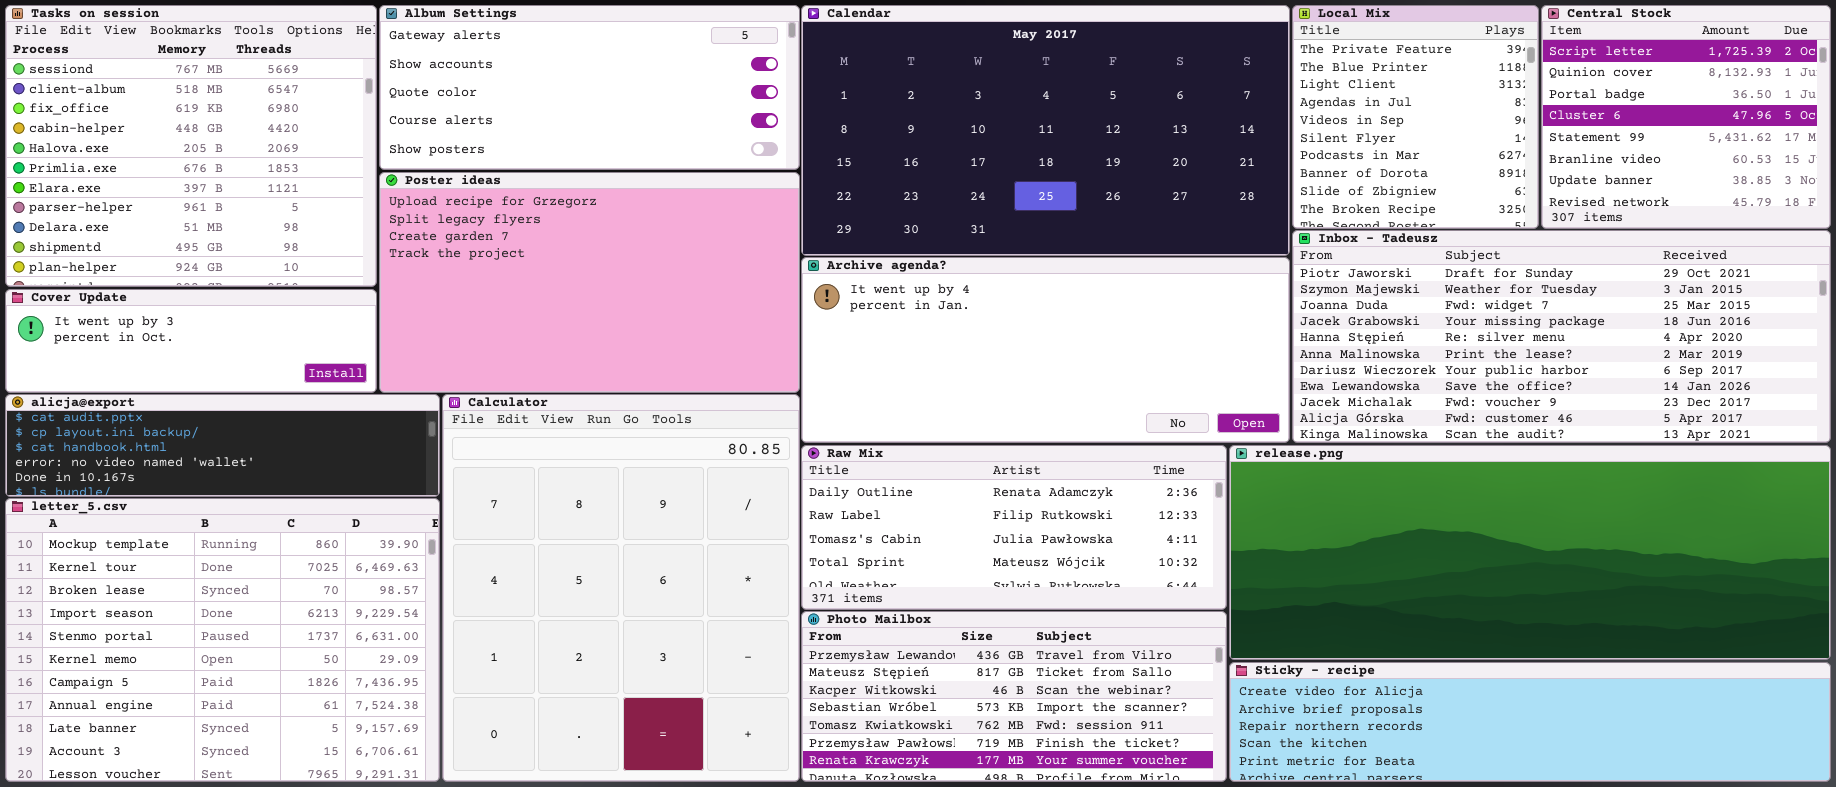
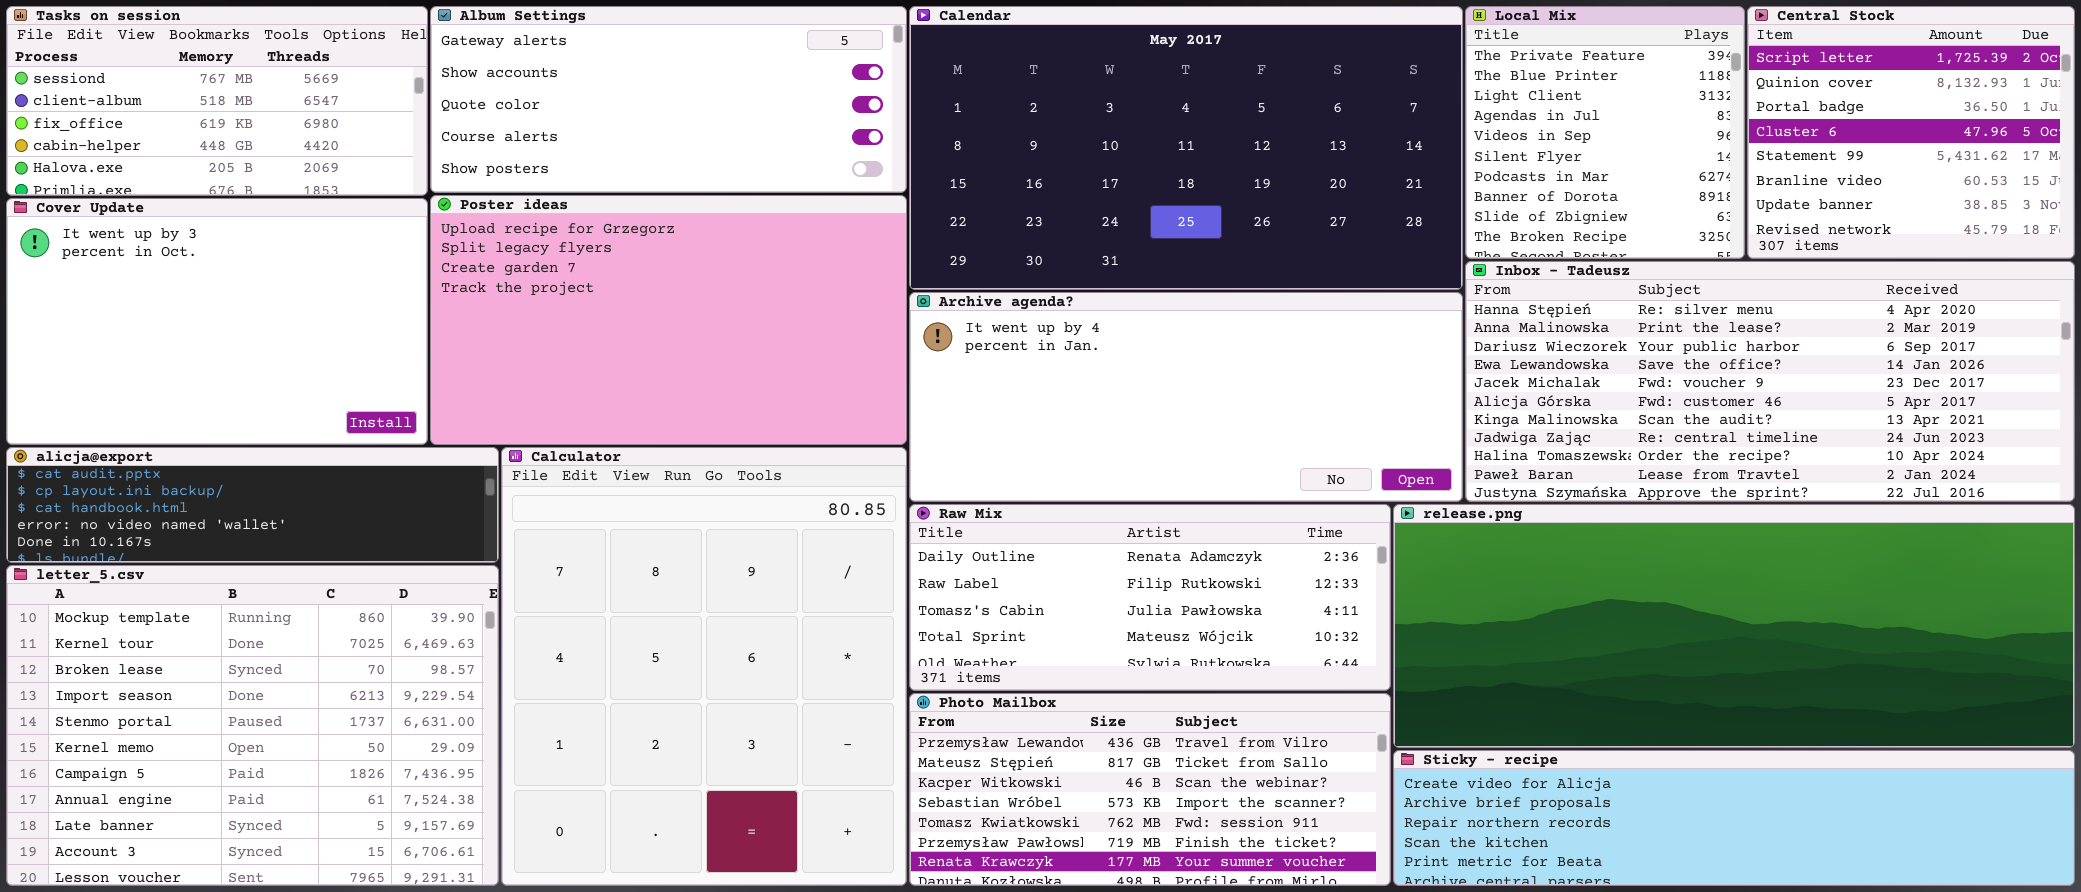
Tasks on session: [5,5,377,287] -> [6,6,428,196], resized
Inbox - Tadeusz: [1292,230,1831,443] -> [1465,261,2075,502], scrolled down 4 rows
Cover Update: [5,289,377,393] -> [6,198,428,445], resized

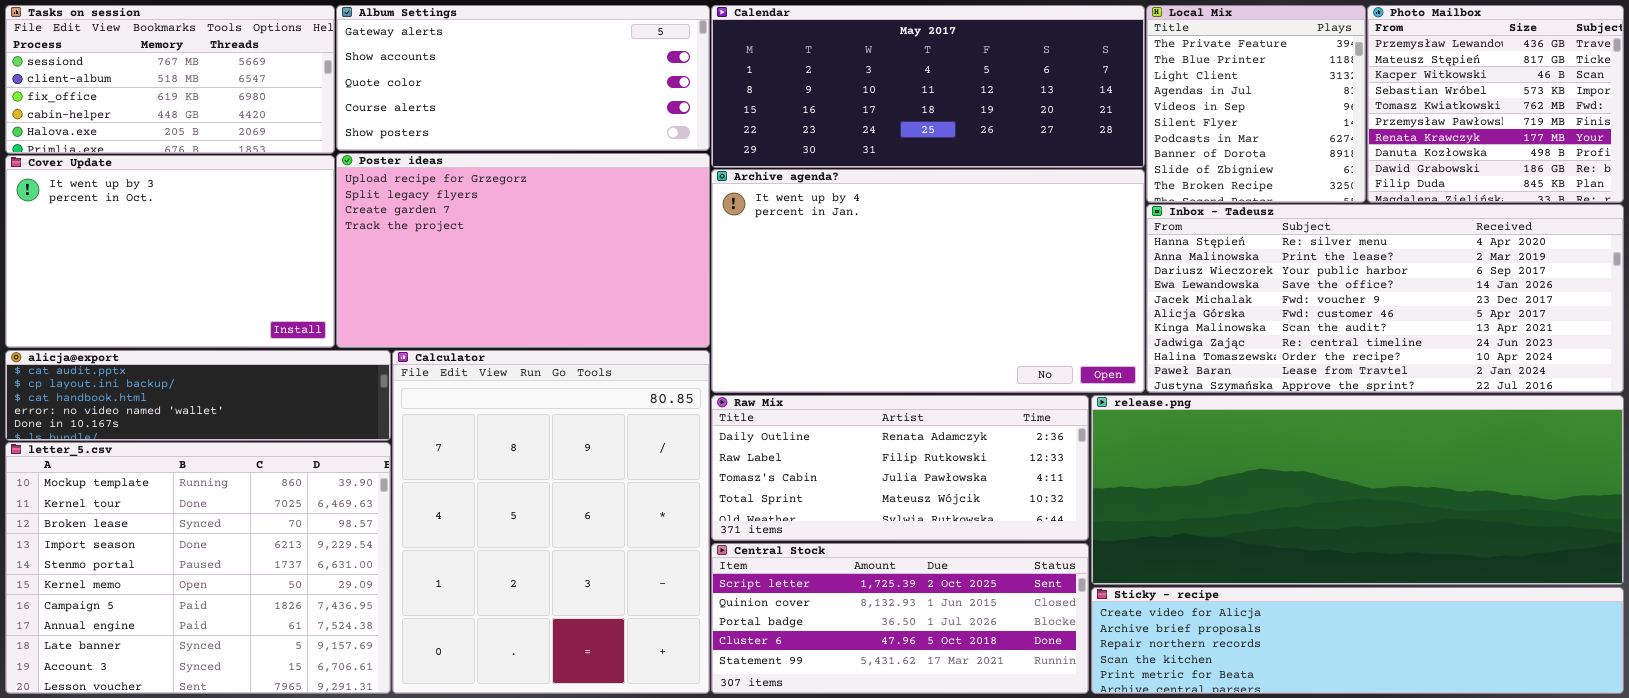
Calendar: [909,6,1463,290] -> [711,5,1145,168], resized
Central Stock: [1747,6,2075,259] -> [711,543,1089,694], moved, resized
Archive agenda?: [909,292,1463,502] -> [711,169,1145,393], resized
Photo Mailbox: [909,693,1391,886] -> [1367,5,1624,203], moved, resized

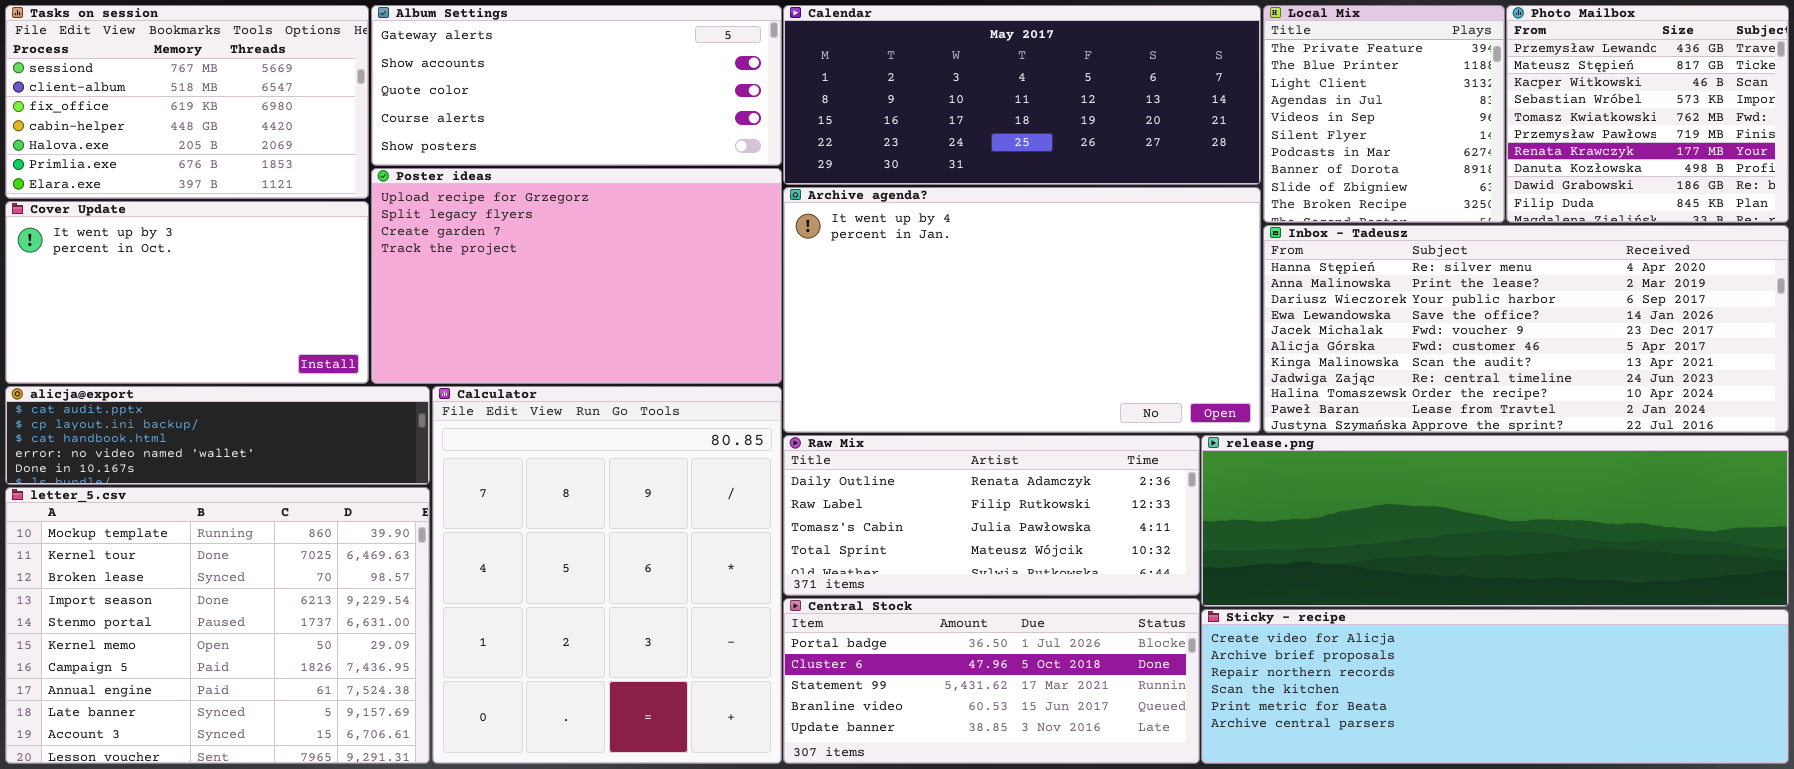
Tasks on session: [5,5,335,154] -> [5,5,369,199], resized
Cover Update: [5,155,335,348] -> [5,201,369,384], resized
release.png: [1091,395,1624,585] -> [1201,435,1789,607], resized
Central Stock: [711,543,1089,694] -> [783,598,1200,764], scrolled down 2 rows
Sticky - recipe: [1091,587,1624,694] -> [1201,609,1789,764], resized

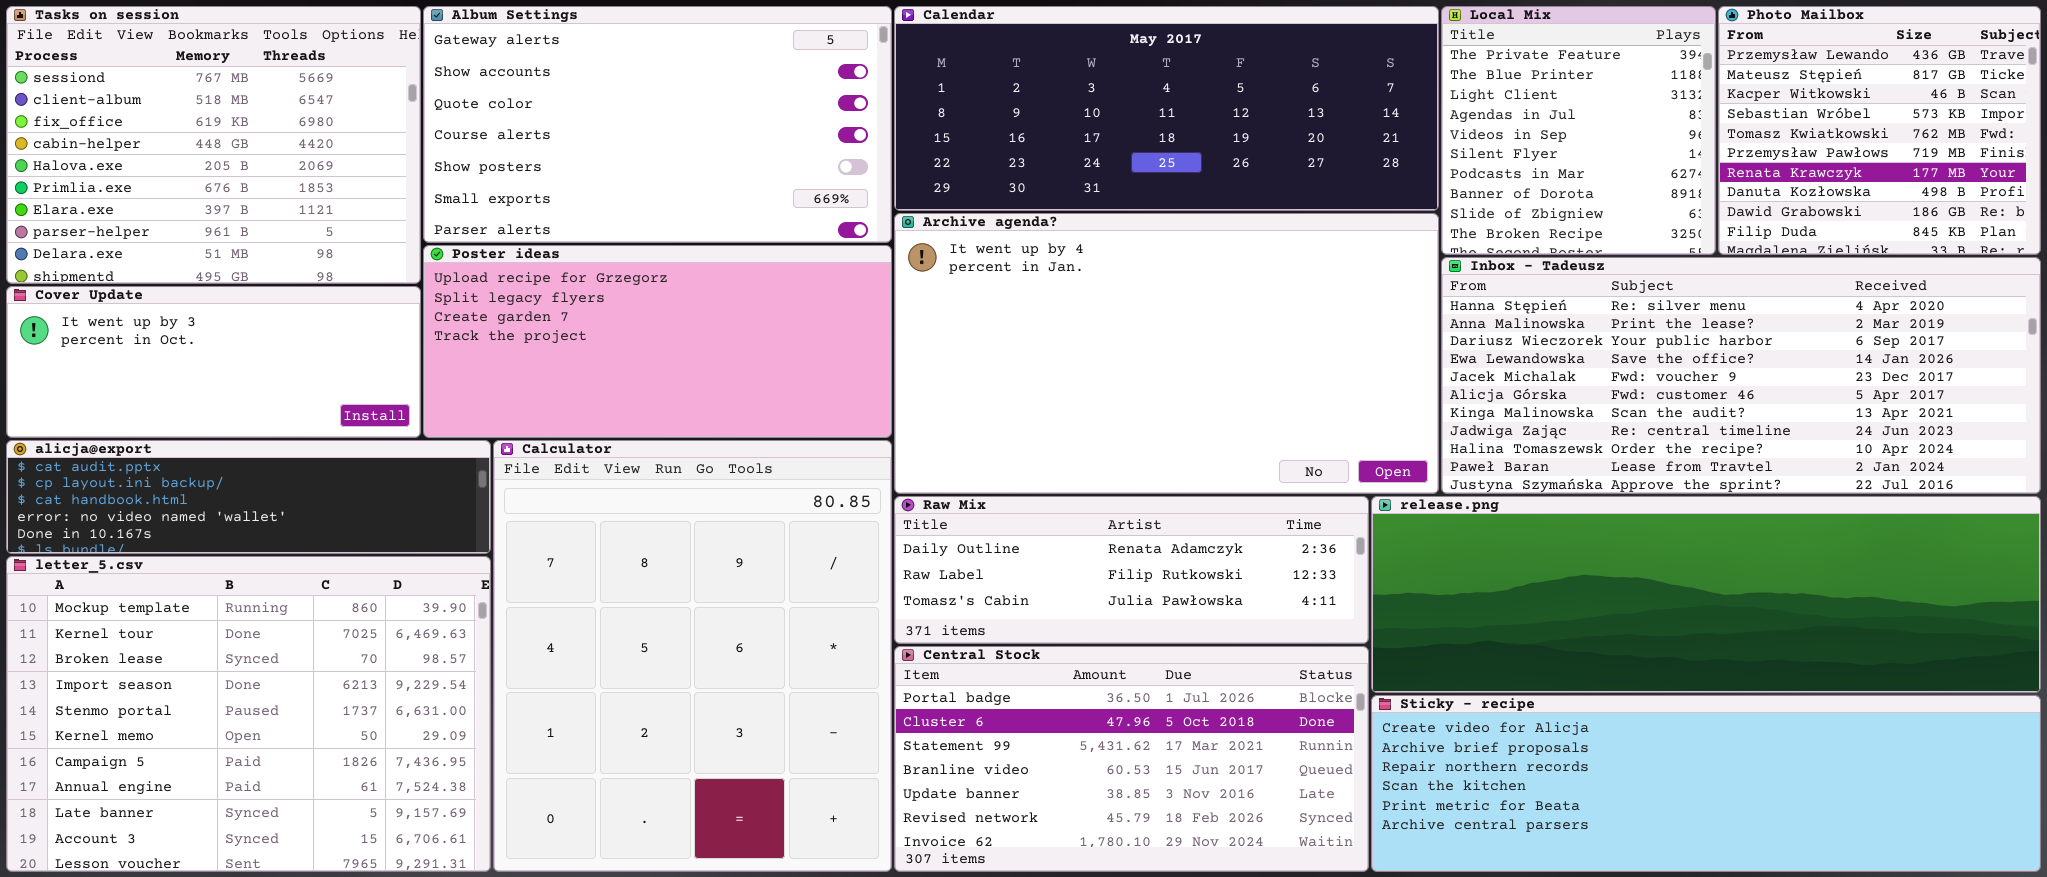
Tasks on session: [5,5,369,199] -> [6,6,421,284], resized
Album Settings: [371,5,782,166] -> [423,6,892,243], resized
Poster ideas: [371,168,782,384] -> [423,245,892,438], resized
Cover Update: [5,201,369,384] -> [6,286,421,438], resized
Raw Mix: [783,435,1200,596] -> [894,496,1369,644], resized
Central Stock: [783,598,1200,764] -> [894,646,1369,872], resized

